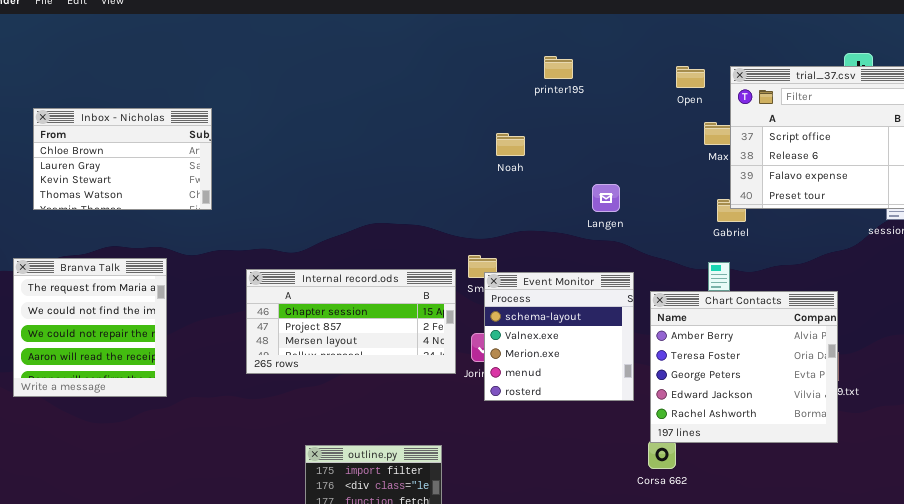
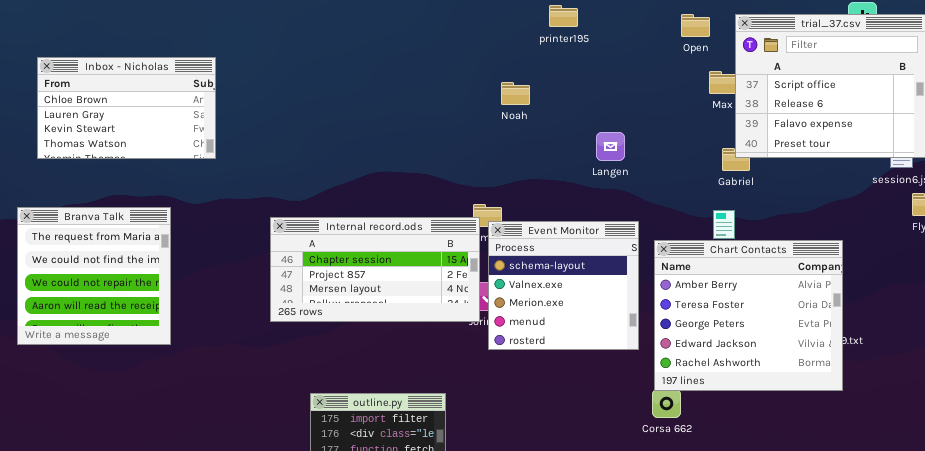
Internal record.ods: [246,269,456,374] -> [270,217,480,322], moved

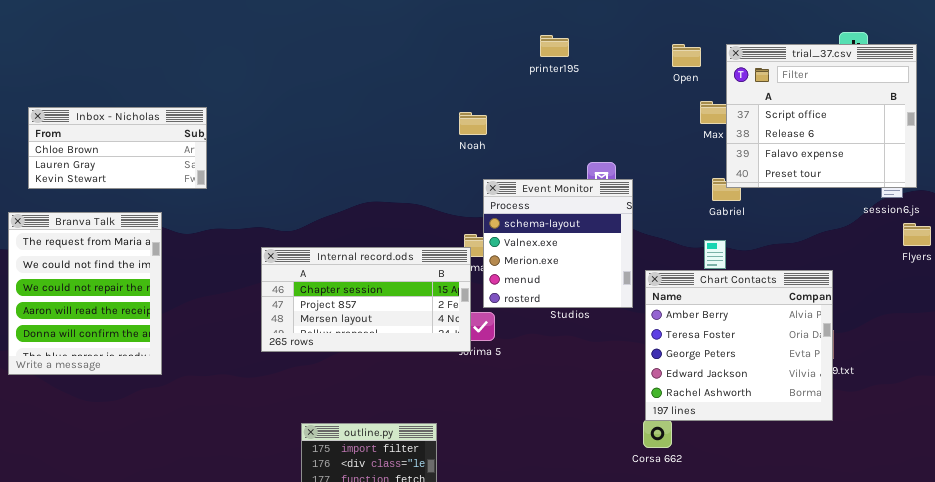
Inbox - Nicholas: [37,57,216,159] -> [28,107,207,189], resized
Noah: [501,82,530,105] -> [459,112,487,135], moved
Branva Talk: [17,207,171,345] -> [8,212,162,375], resized
Event Monitor: [488,221,639,350] -> [483,179,633,308], moved

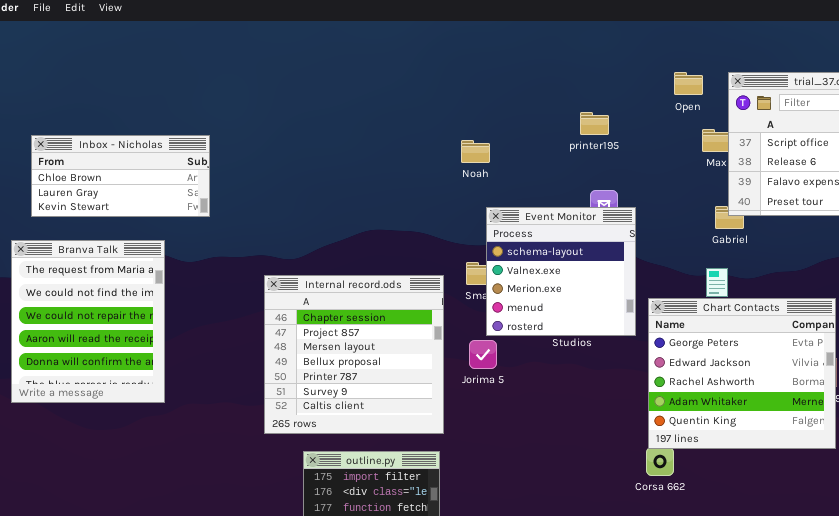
printer195: [540,35,569,57] -> [580,112,609,135], moved
Internal record.ods: [261,247,471,352] -> [264,275,444,434], resized
Chart Contacts: [645,270,833,421] -> [648,298,836,449], scrolled down 2 rows

